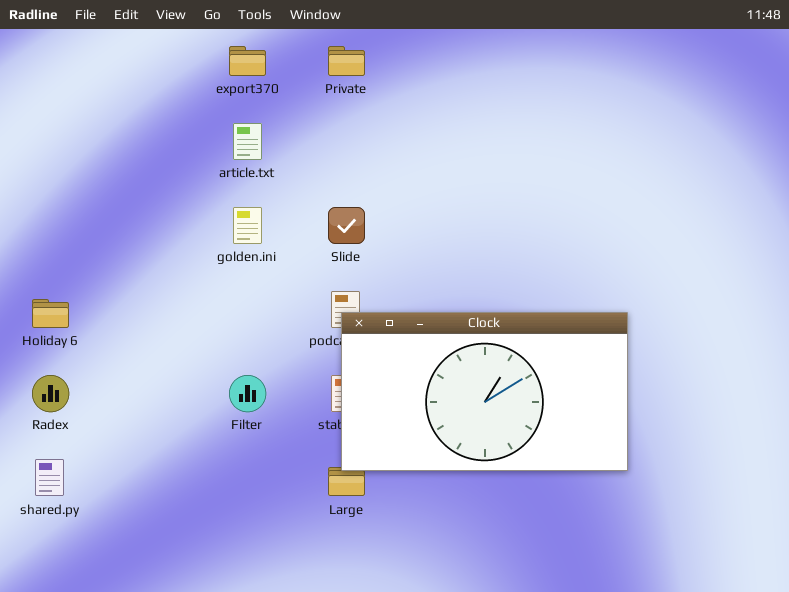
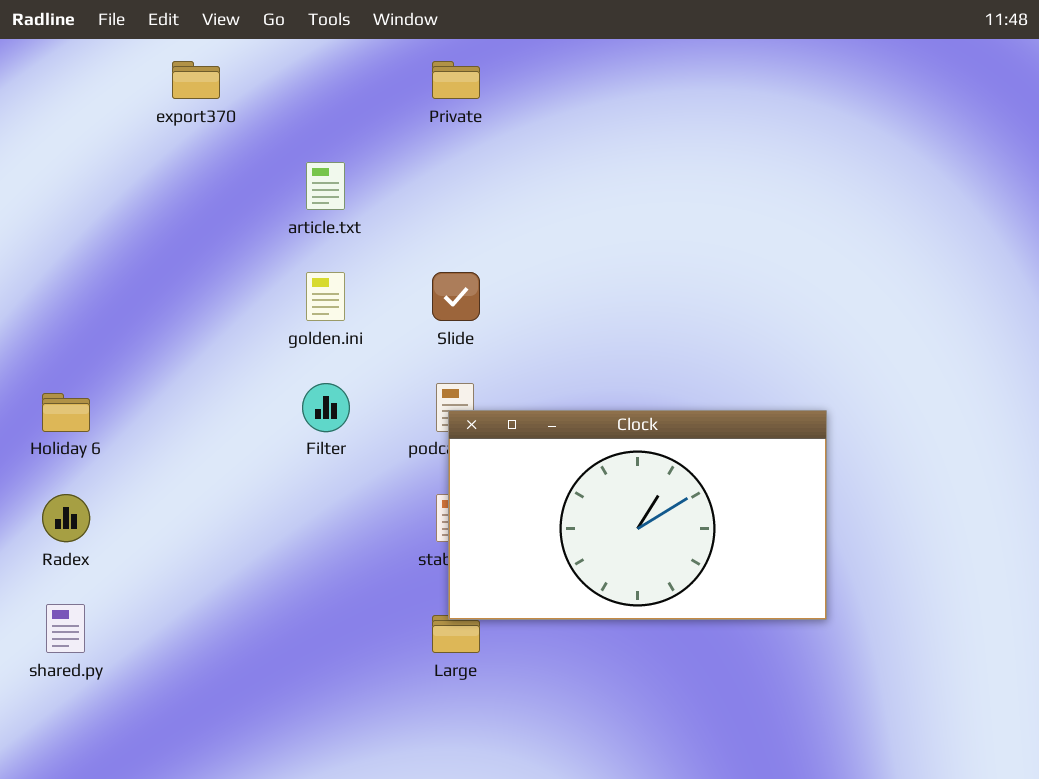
export370: [229,46,266,76] -> [172,61,220,99], moved
Filter: [229,375,266,412] -> [302,383,350,432], moved

